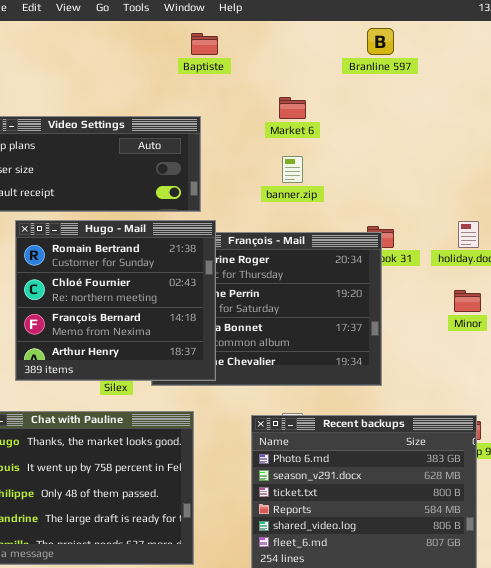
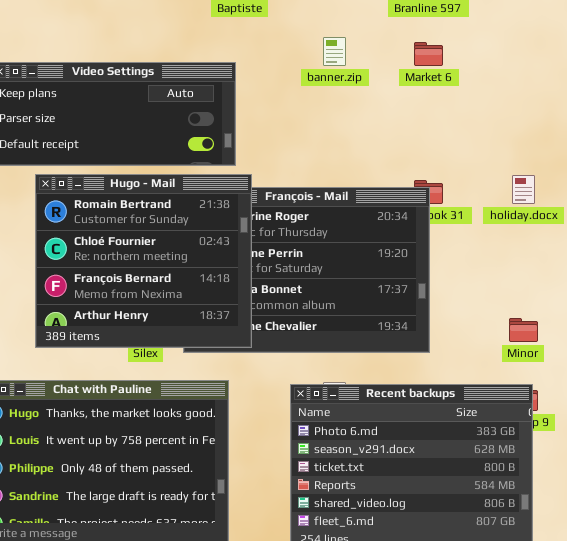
Market 6: [279,97,306,119] -> [414,42,443,66], moved
banner.zip: [282,156,303,183] -> [323,37,346,66], moved
Minor: [454,290,481,312] -> [509,318,538,342], moved

